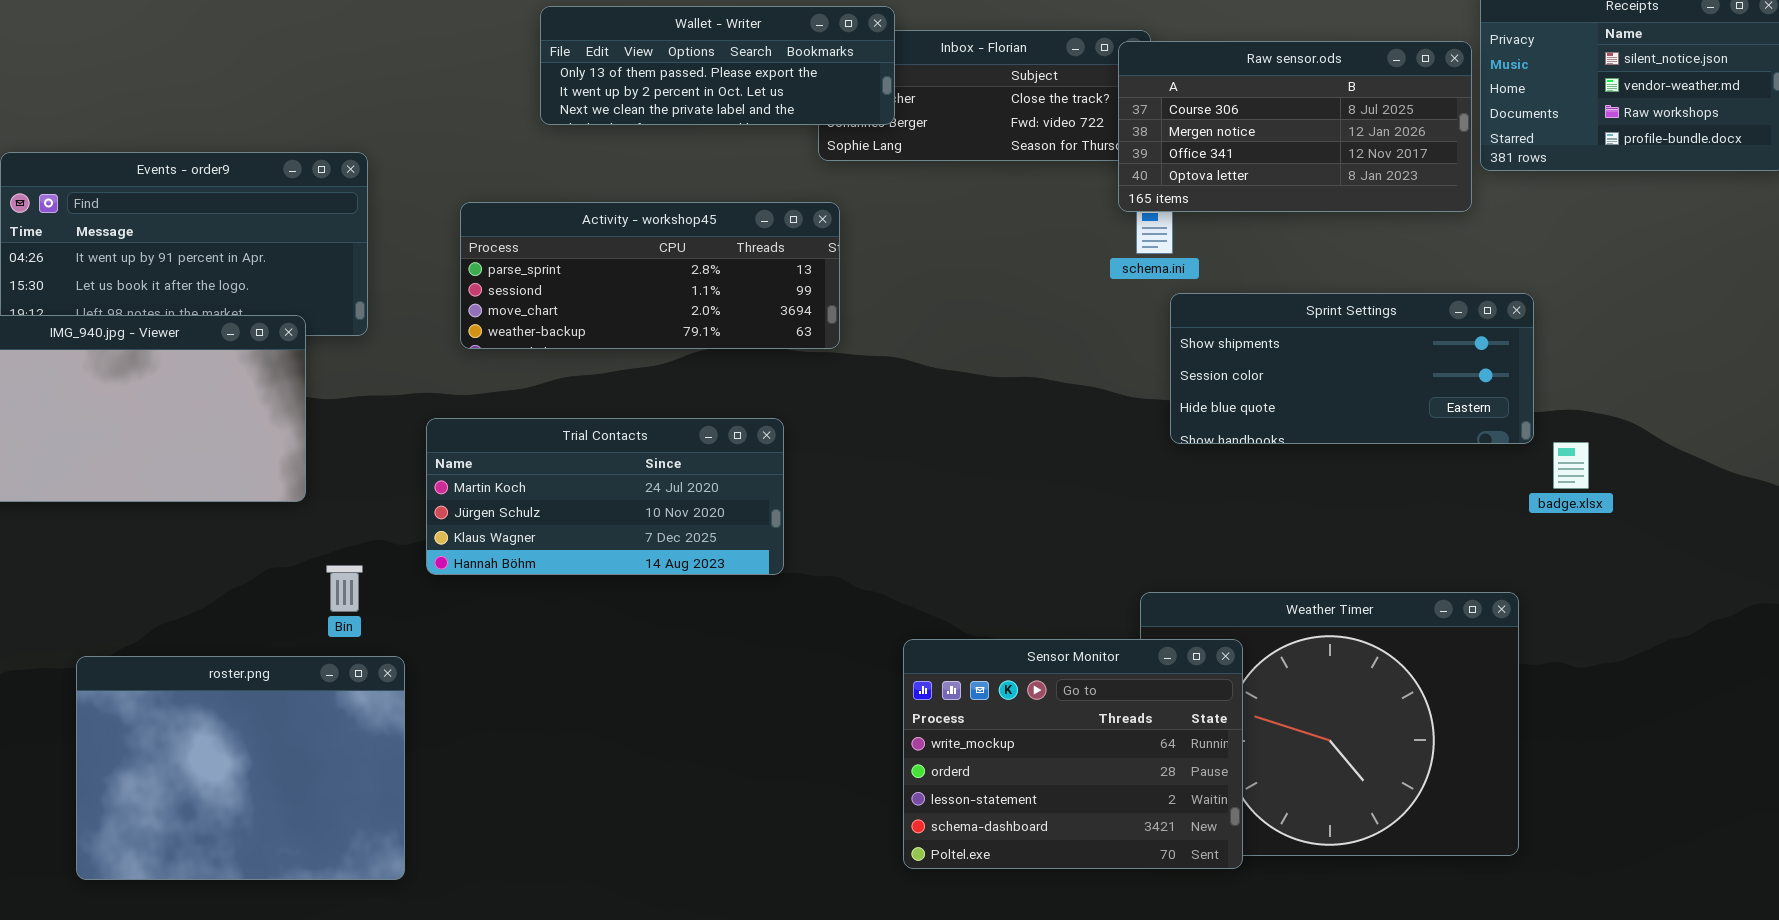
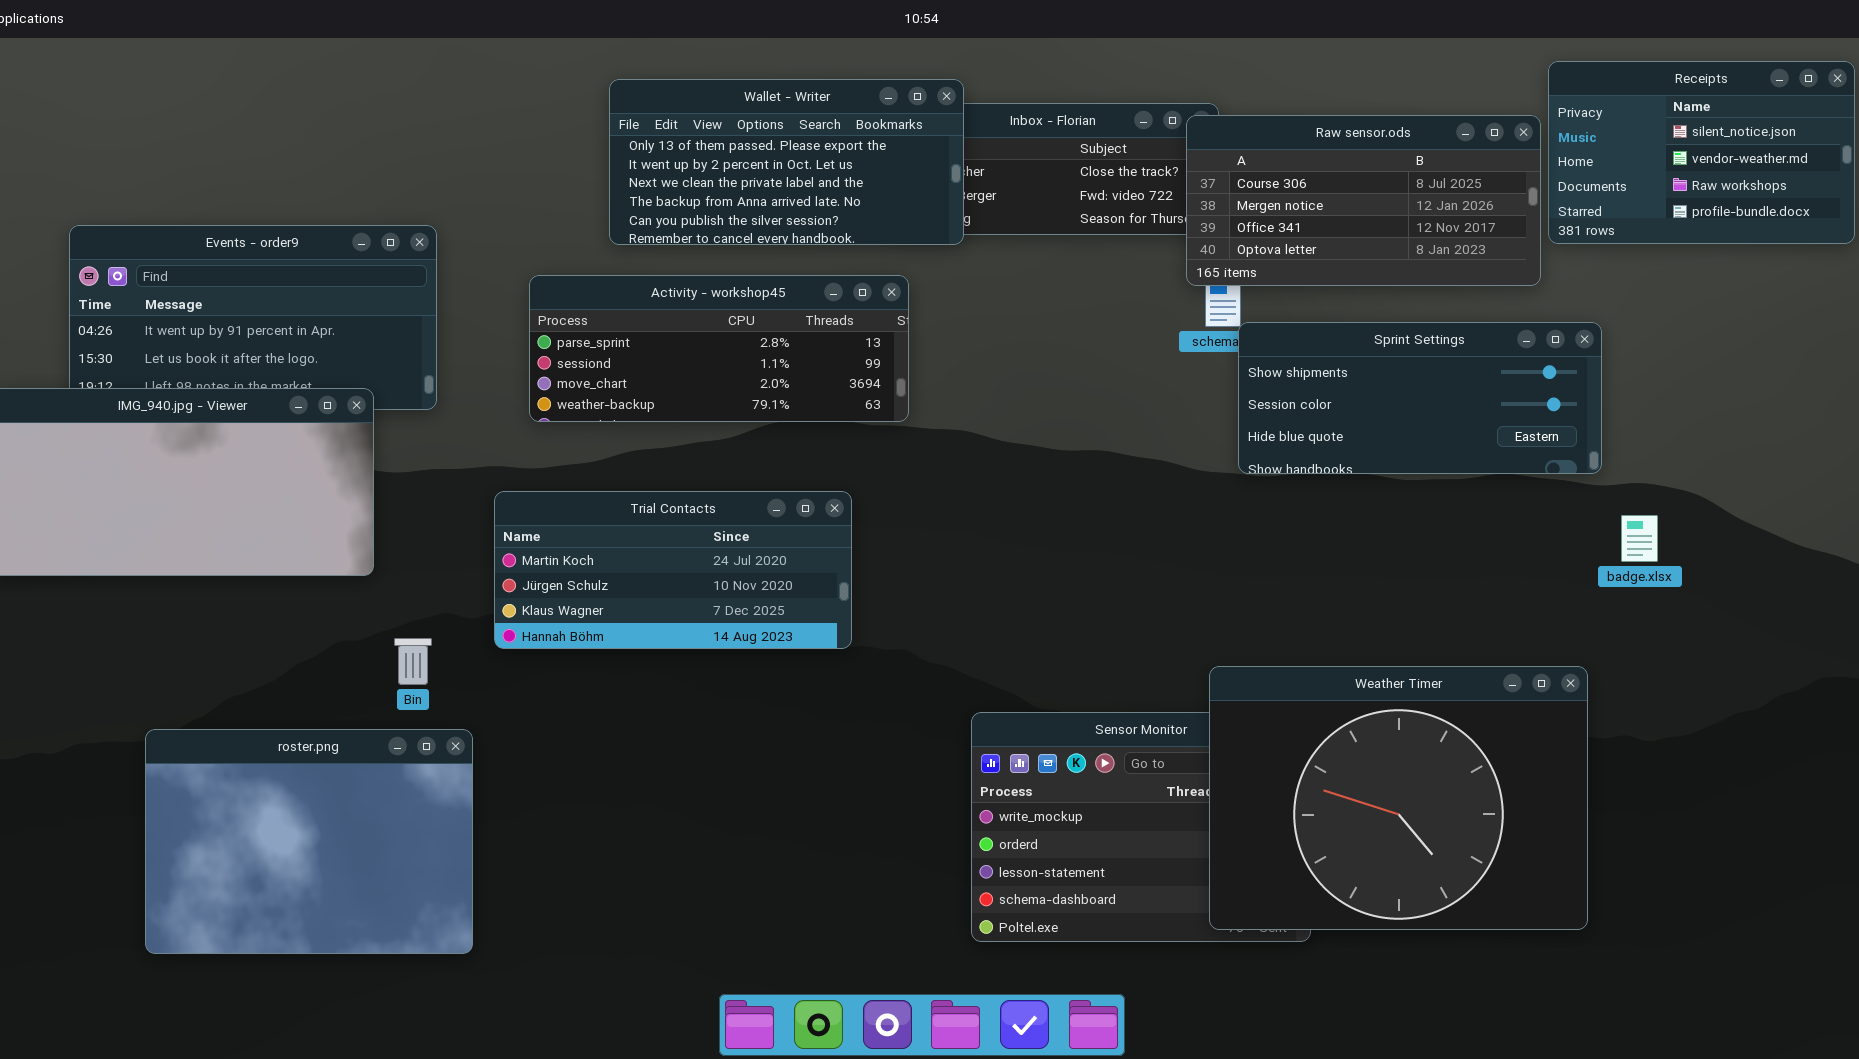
Wallet - Writer: [540,6,895,125] -> [609,79,964,245], resized
Sprint Settings: [1170,293,1534,444] -> [1238,322,1602,474], moved
Weather Timer: [1140,592,1519,856] -> [1209,666,1588,930], raised

